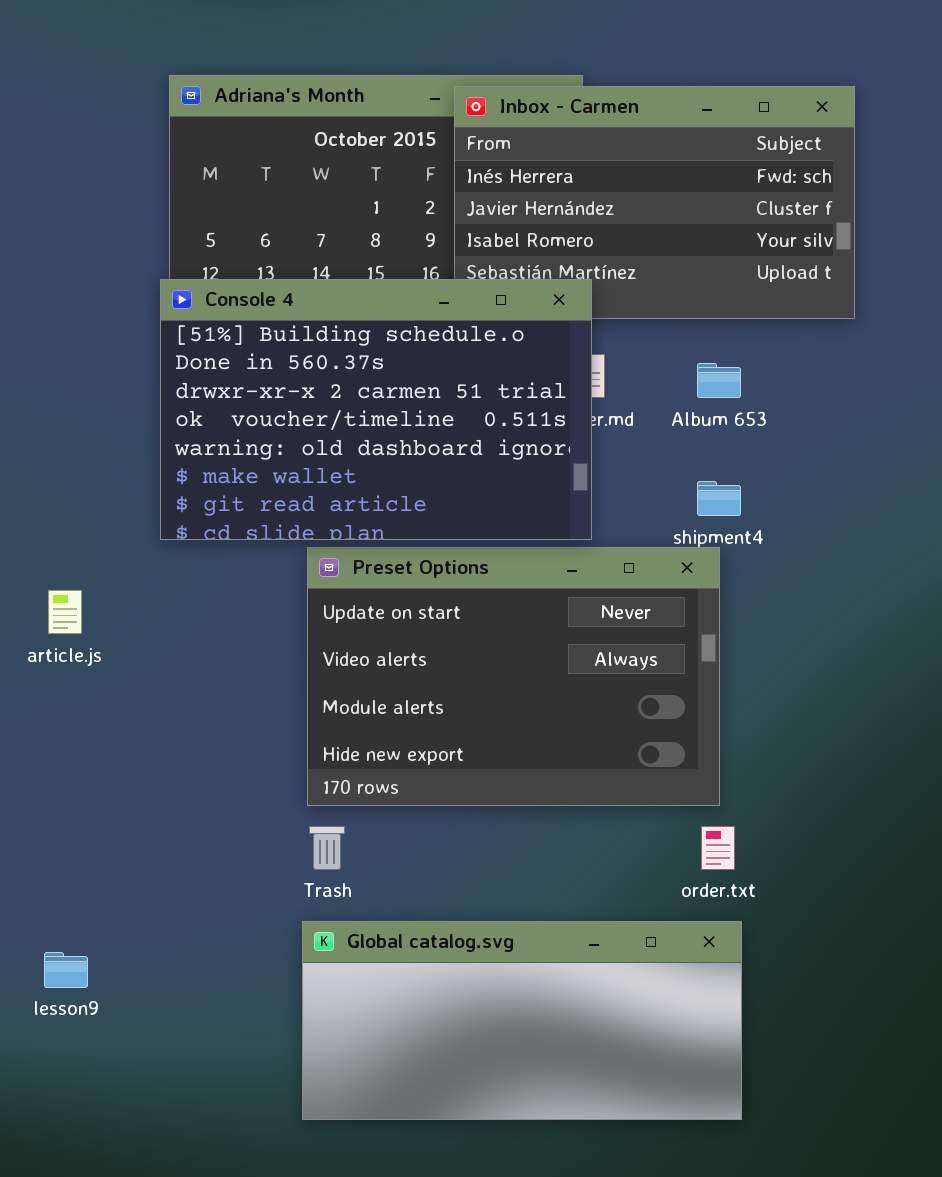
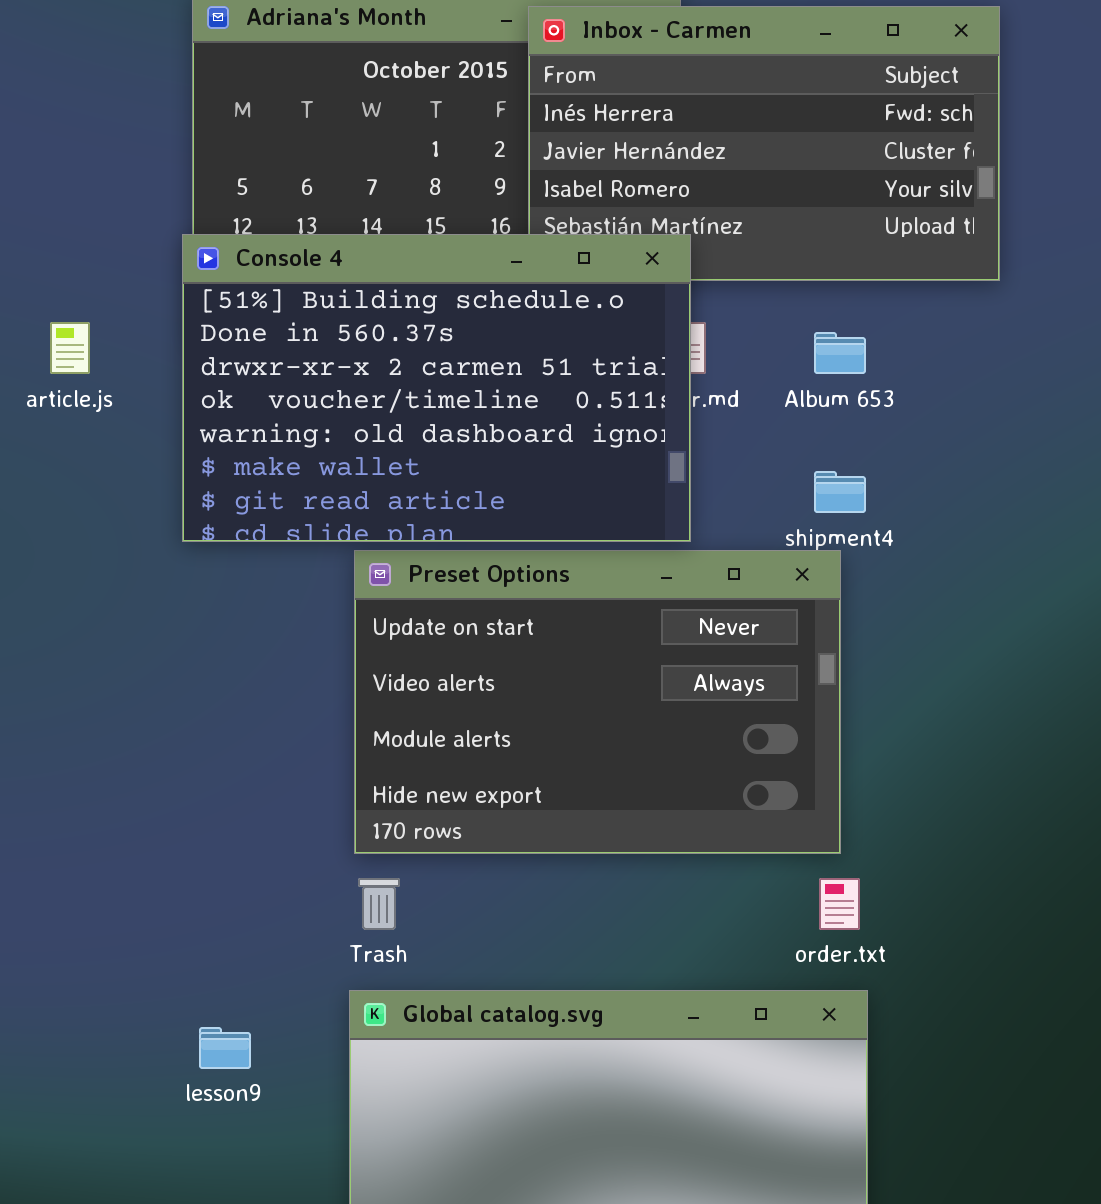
article.js: [48,590,82,634] -> [50,322,90,374], moved
lesson9: [44,952,88,988] -> [199,1027,251,1069], moved

